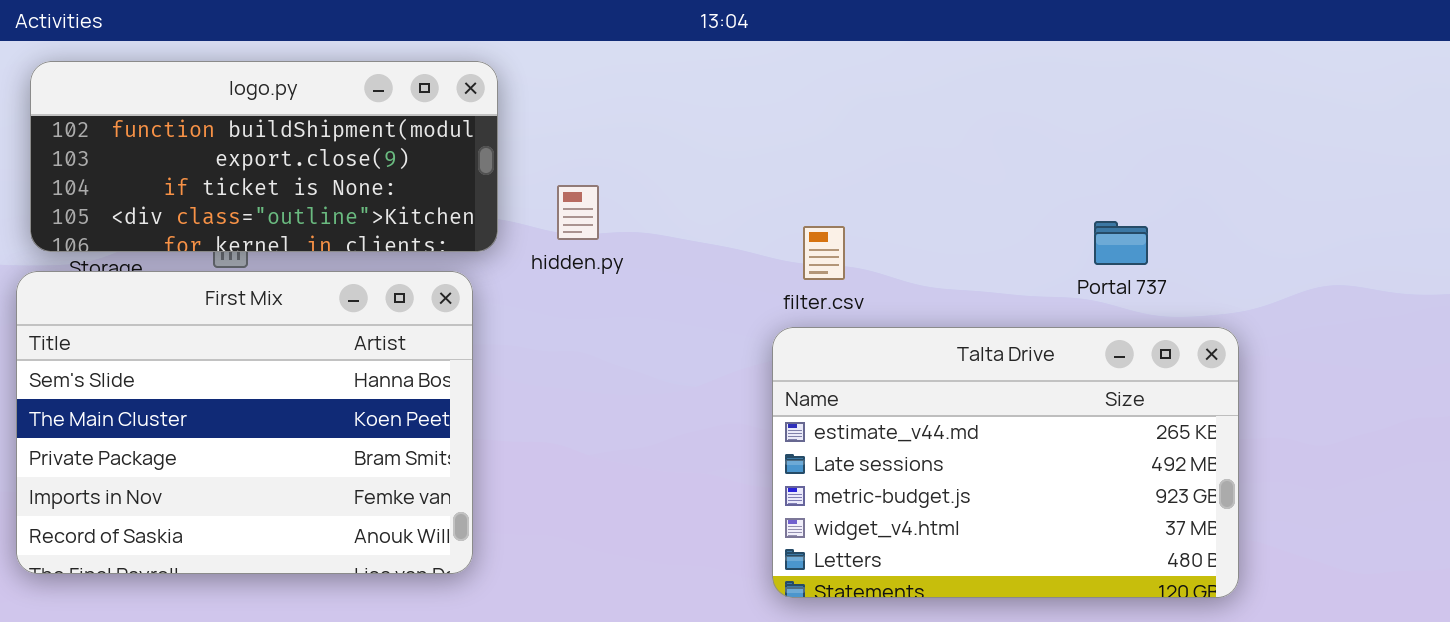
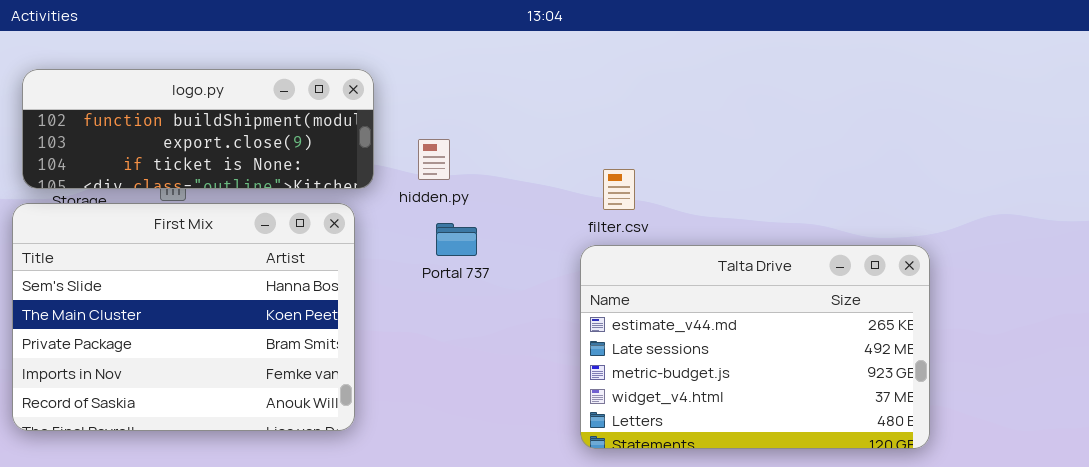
logo.py: [30,61,498,252] -> [22,69,374,189], resized
Portal 737: [1094,221,1148,265] -> [436,223,477,256], moved

